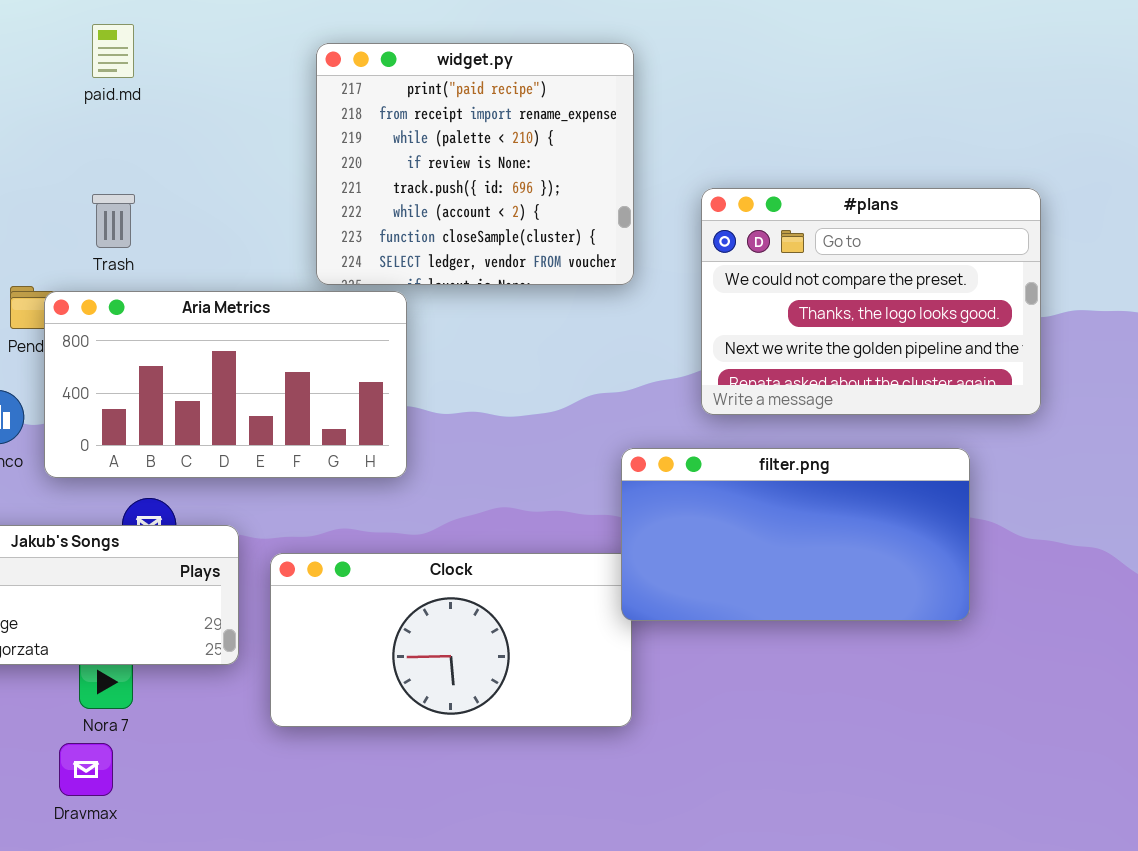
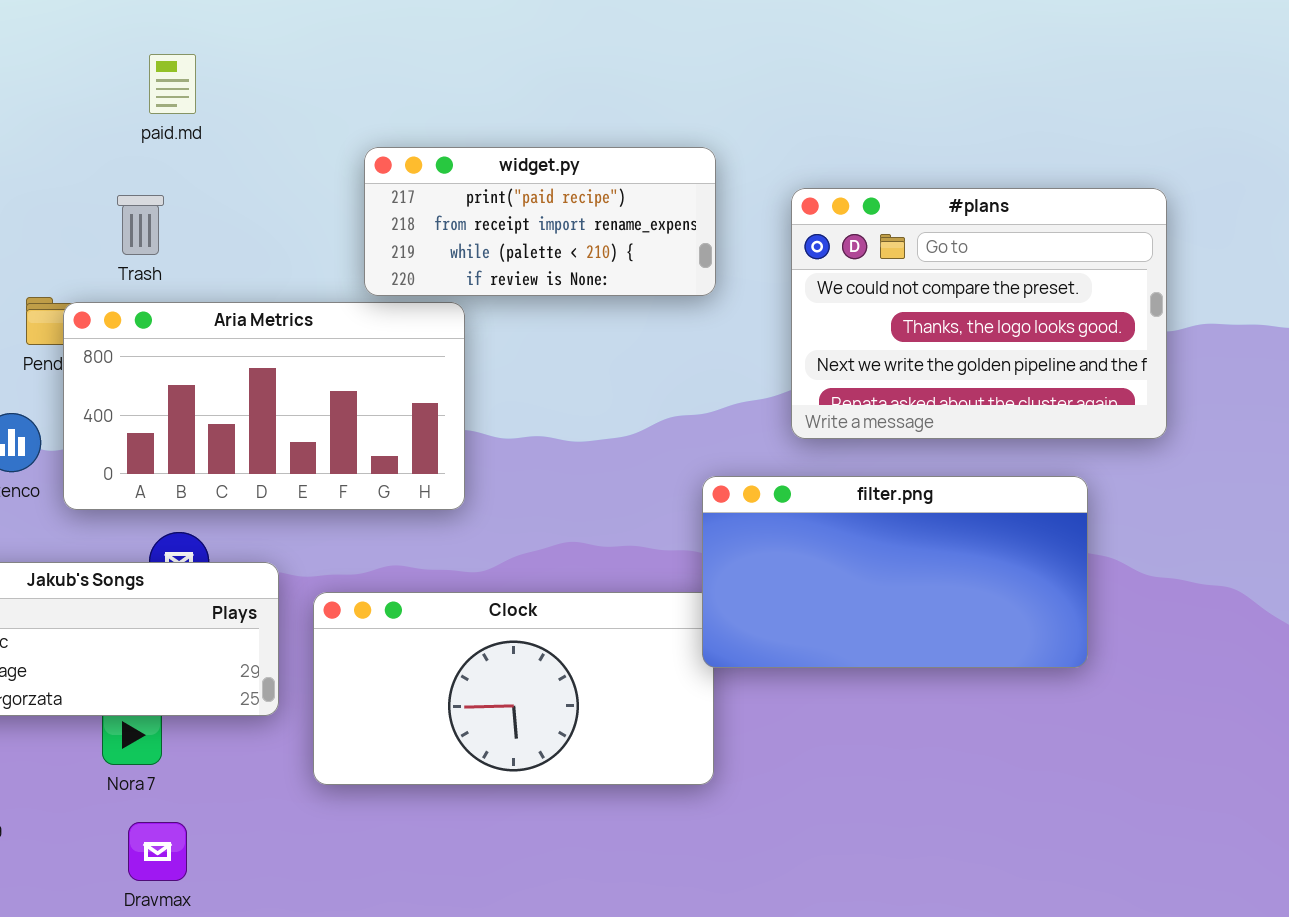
paid.md: [92,24,134,78] -> [149,54,196,114], moved
widget.py: [316,43,634,285] -> [364,147,716,296], resized
Dravmax: [59,743,113,796] -> [128,822,187,881], moved

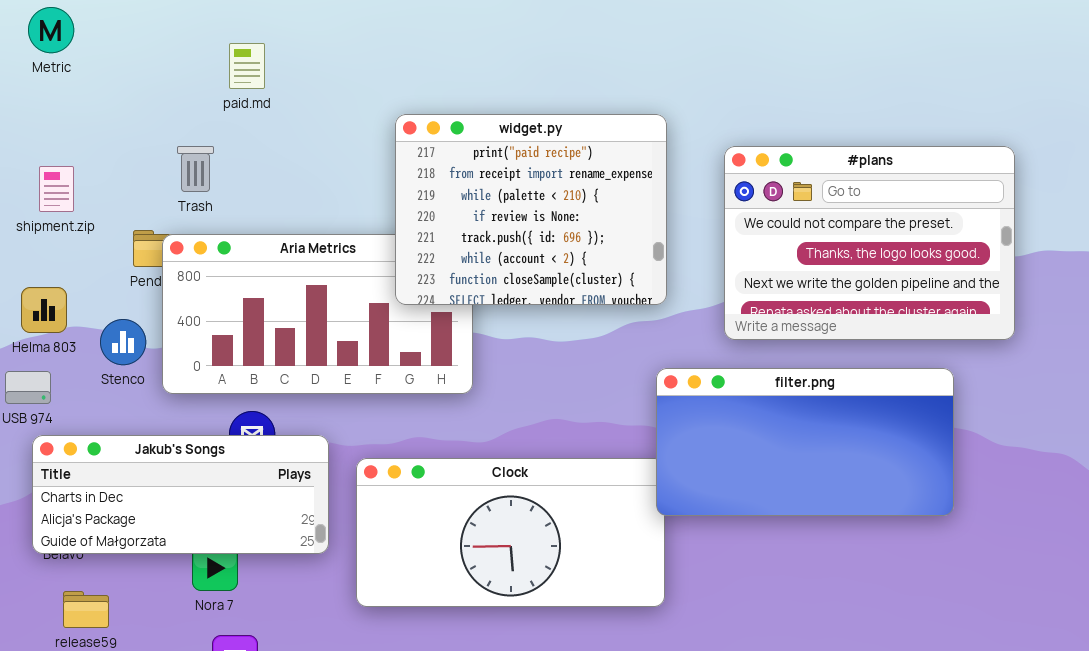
widget.py: [364,147,716,296] -> [395,114,667,305], resized
Trash: [117,195,164,255] -> [177,146,214,192], moved

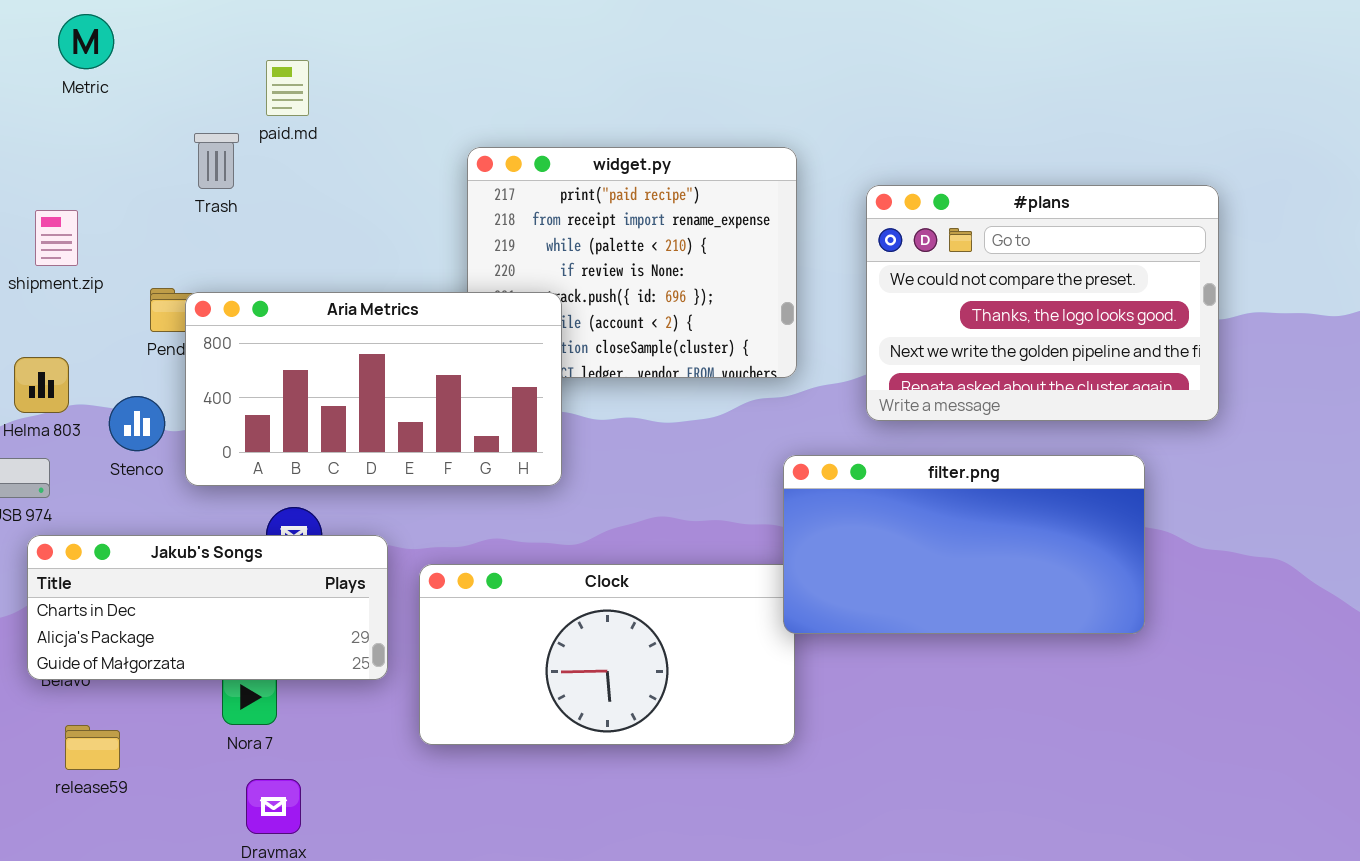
Metric: [28,7,74,53] -> [58,14,114,69], moved
Trash: [177,146,214,192] -> [194,133,239,189], moved
Aria Metrics: [162,234,473,394] -> [185,292,562,486], raised

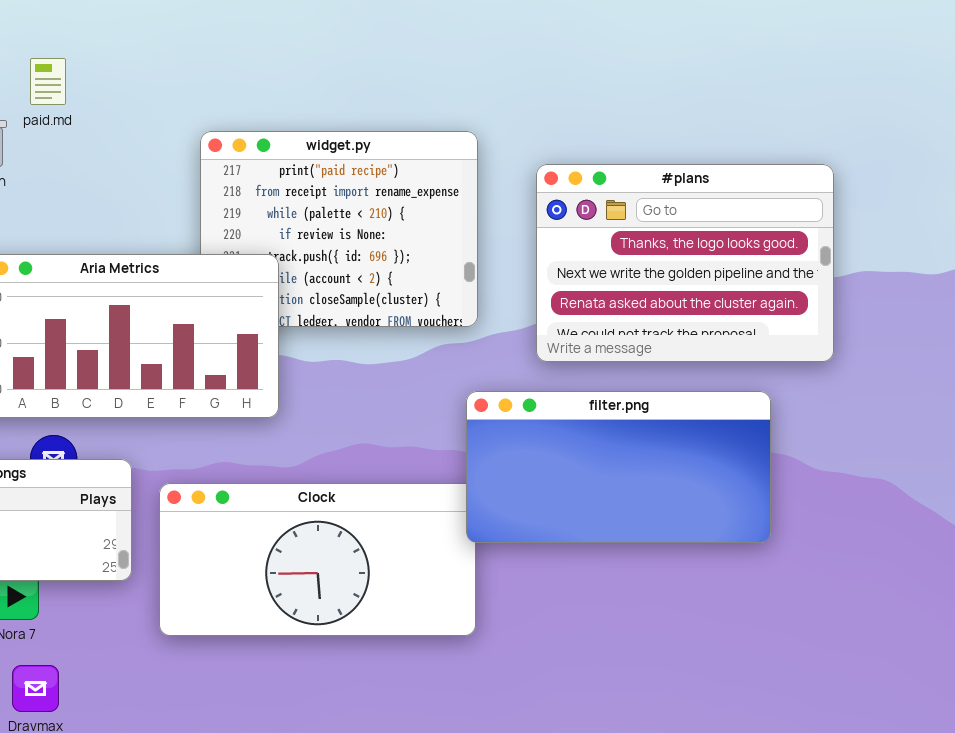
#plans: [866,185,1219,421] -> [536,164,834,362], scrolled down 1 row

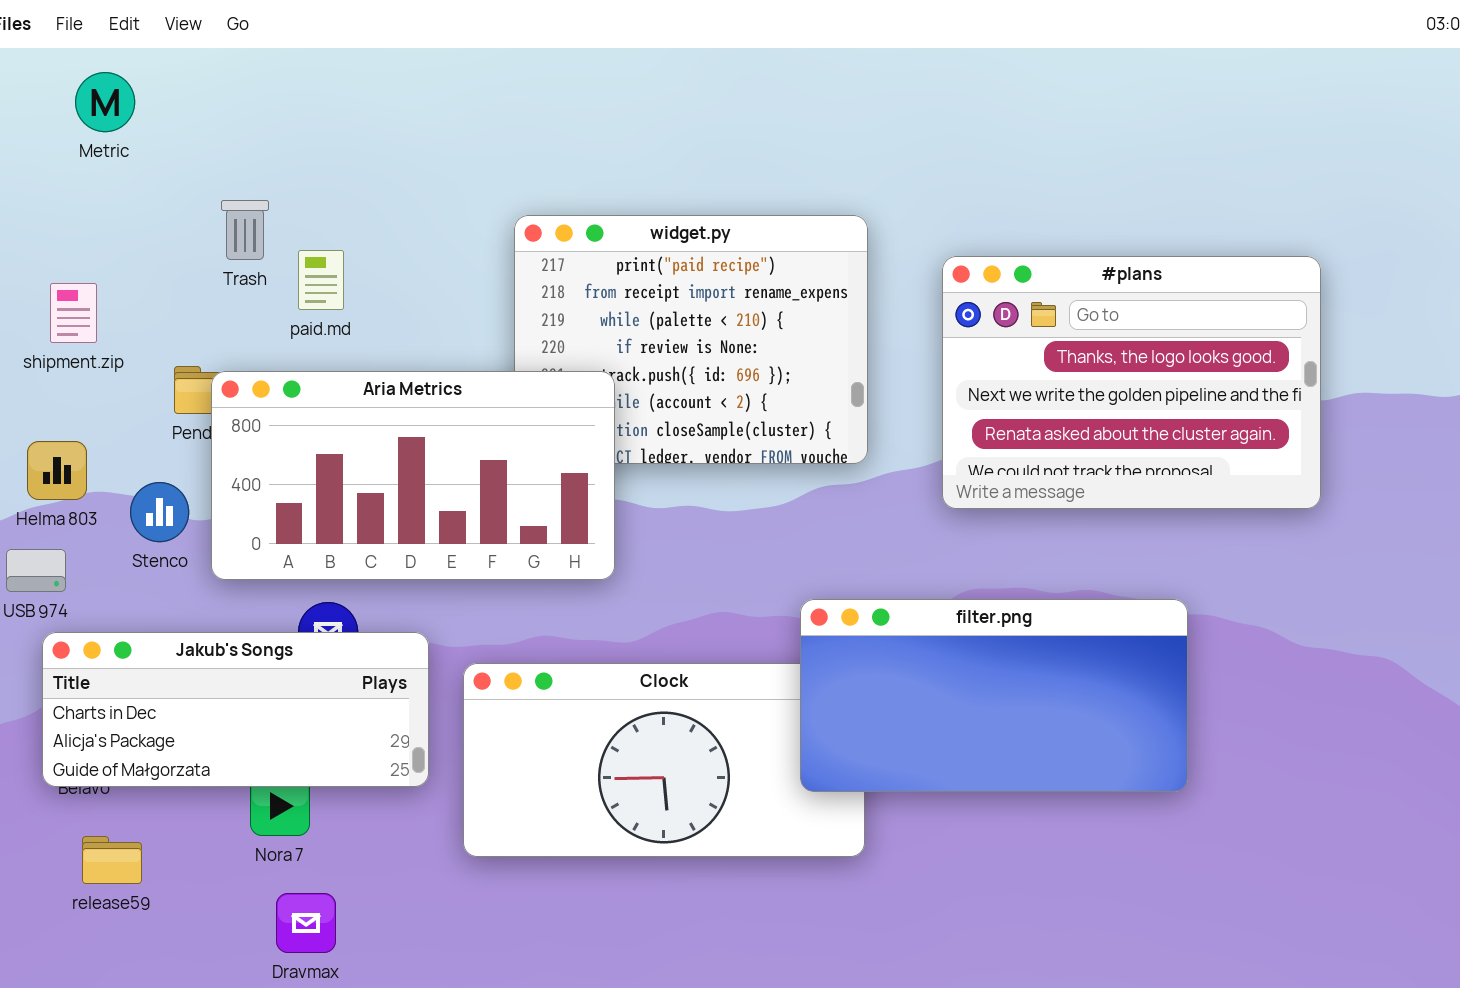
paid.md: [30,58,66,105] -> [298,250,344,310], moved
filter.png: [466,391,771,543] -> [800,599,1188,792], moved

